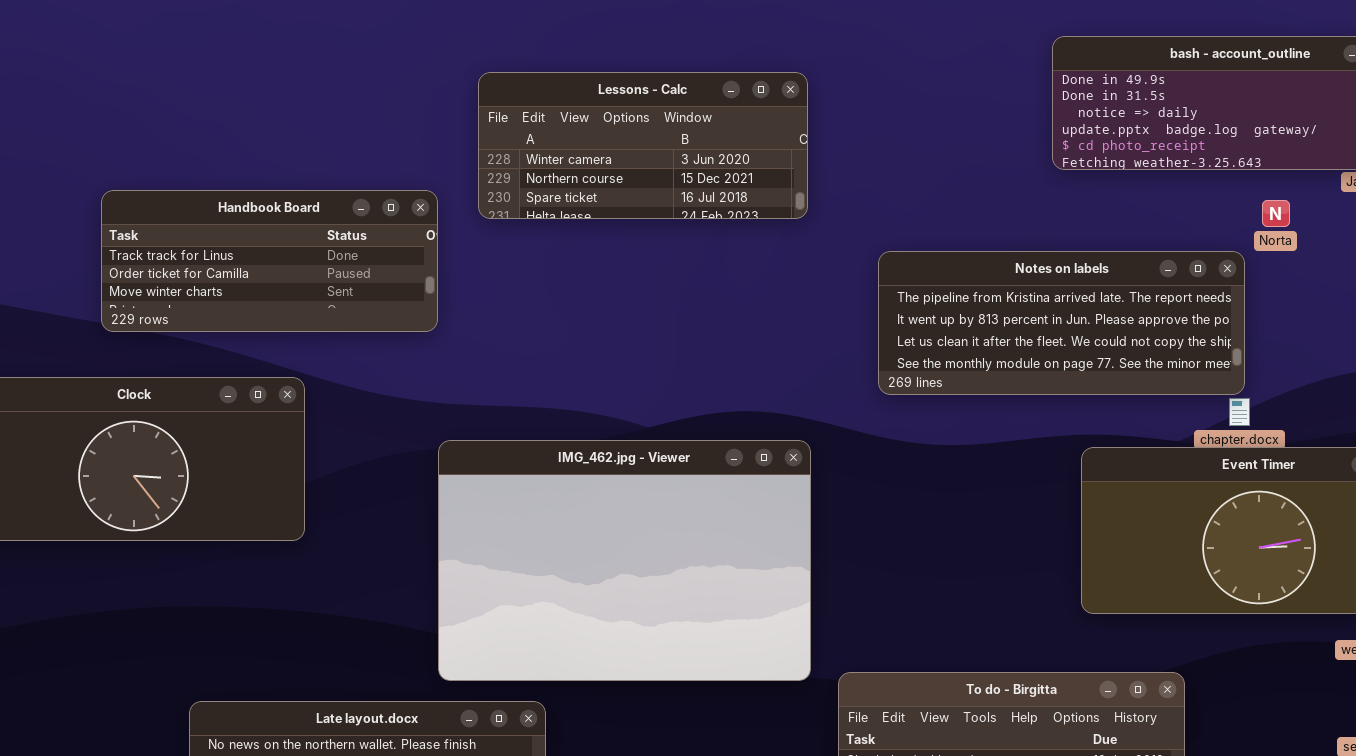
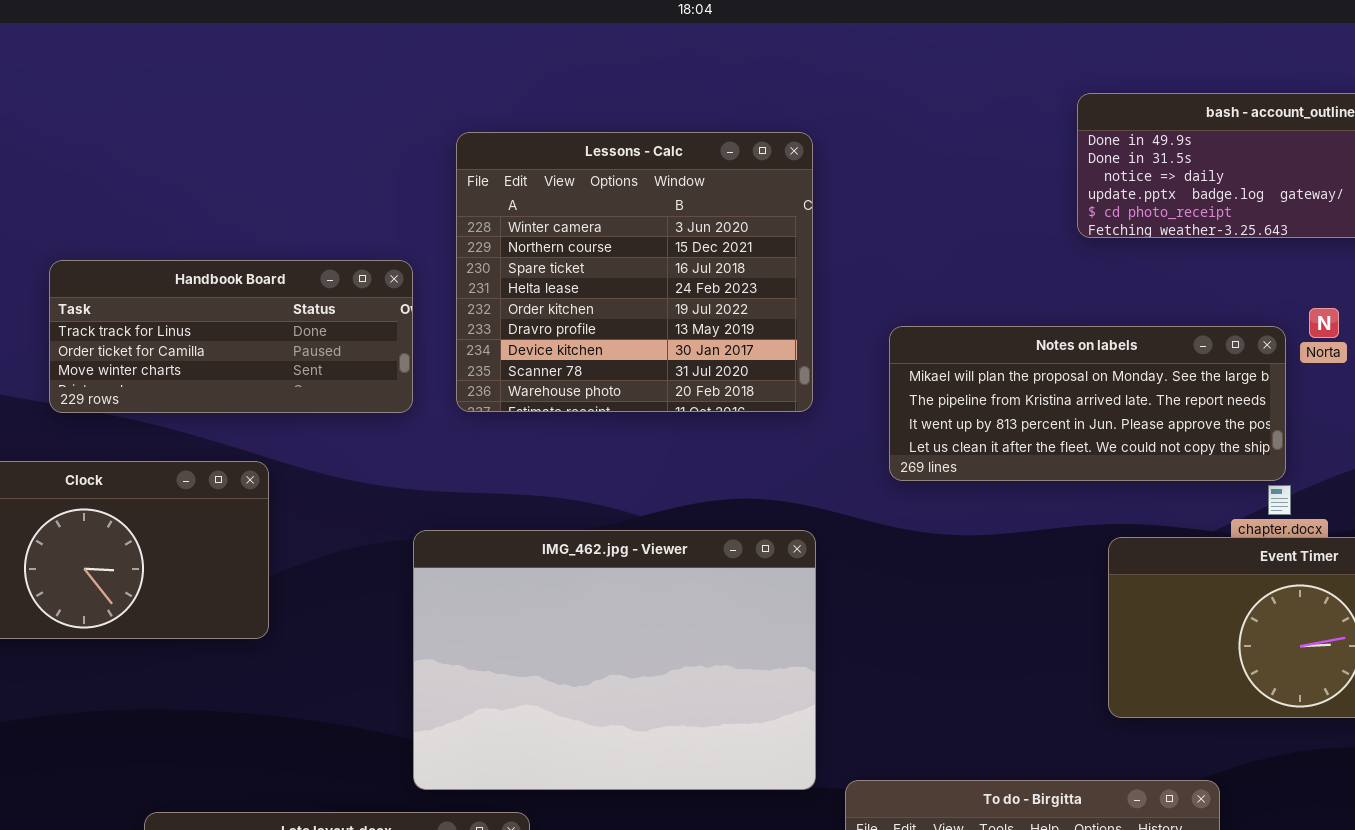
Lessons - Calc: [478,72,808,219] -> [456,132,813,412], resized
Norta: [1262,200,1290,227] -> [1309,308,1339,338], moved
Notes on labels: [878,251,1245,395] -> [889,326,1286,481], scrolled up 1 row

